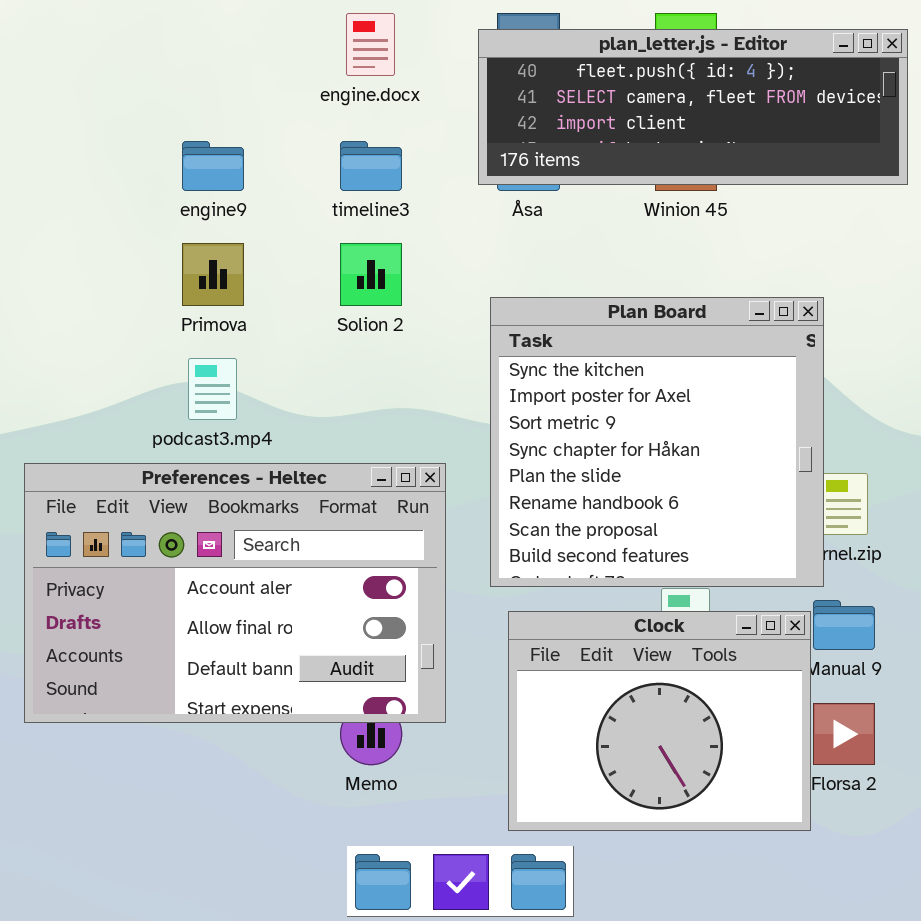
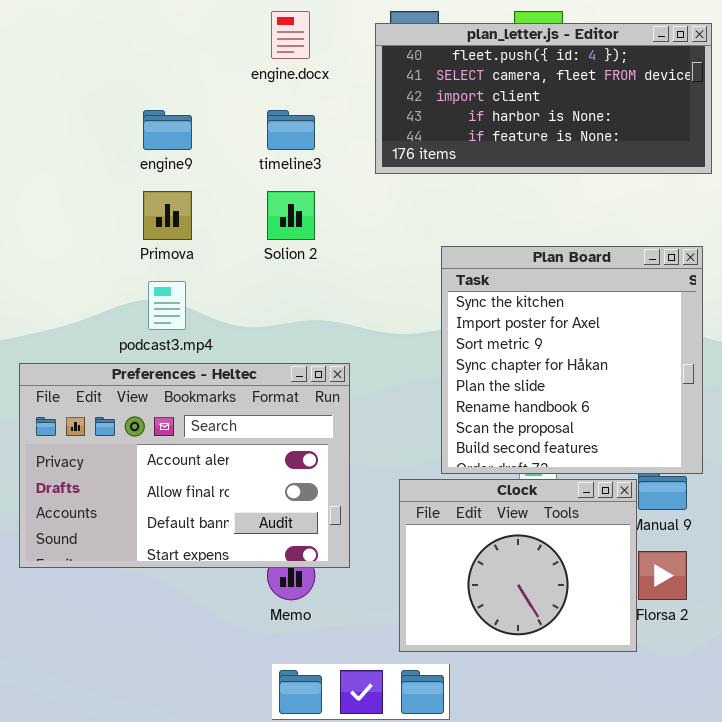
plan_letter.js - Editor: [478,29,908,185] -> [375,23,712,174], resized
Plan Board: [490,297,824,587] -> [441,246,703,474], moved

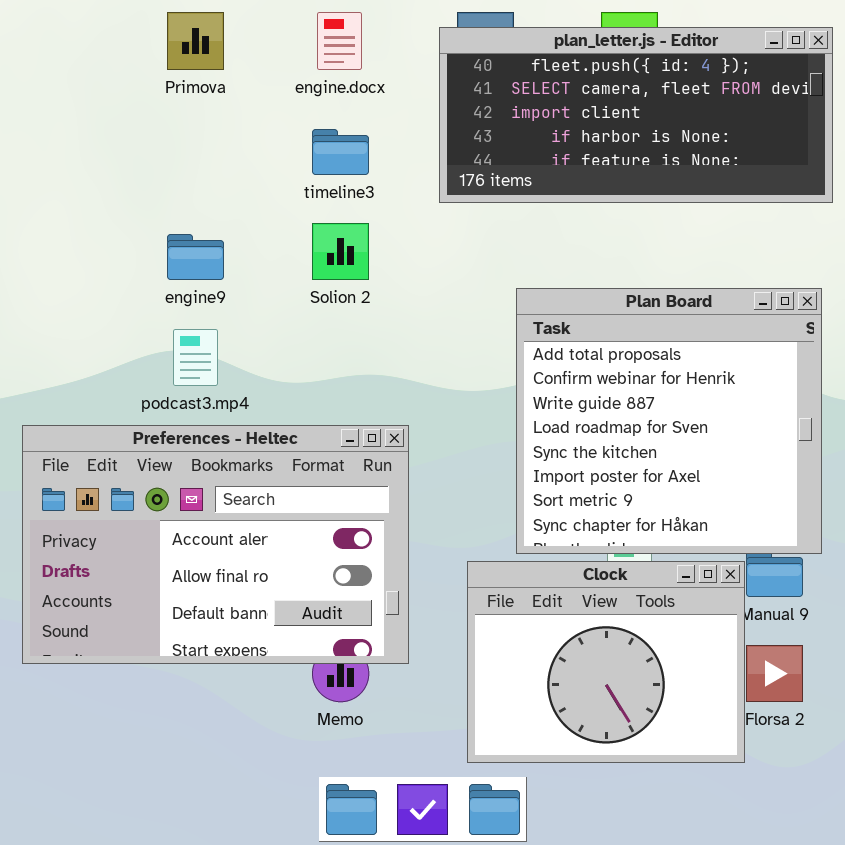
engine9: [143,110,192,150] -> [167,234,224,280], moved
Primova: [143,191,192,240] -> [167,12,224,70], moved
Plan Board: [441,246,703,474] -> [516,288,822,554], scrolled up 4 rows

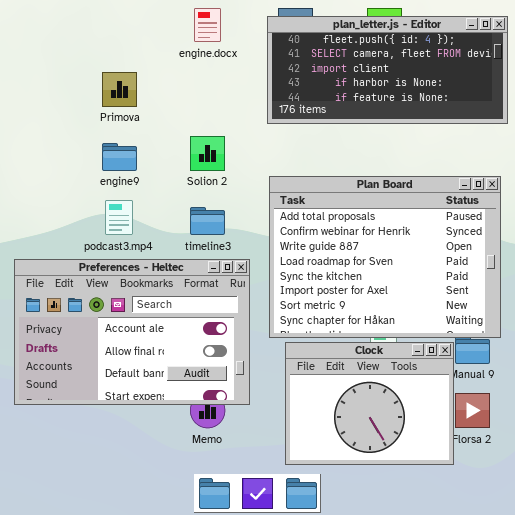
Primova: [167,12,224,70] -> [102,72,137,107], moved
timeline3: [312,129,369,175] -> [190,207,225,235], moved
Plan Board: [516,288,822,554] -> [269,176,501,338], resized

